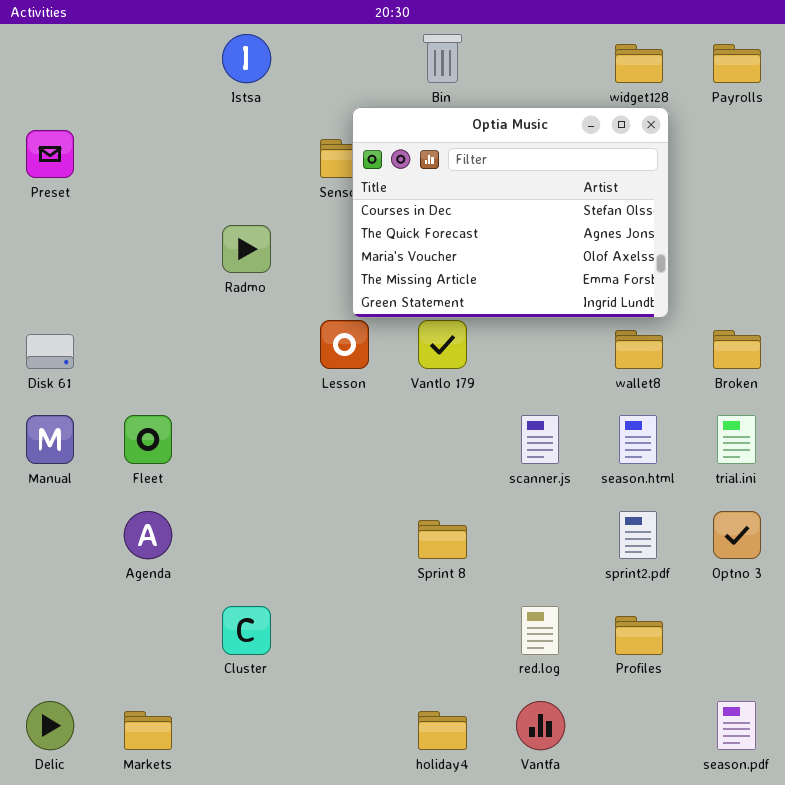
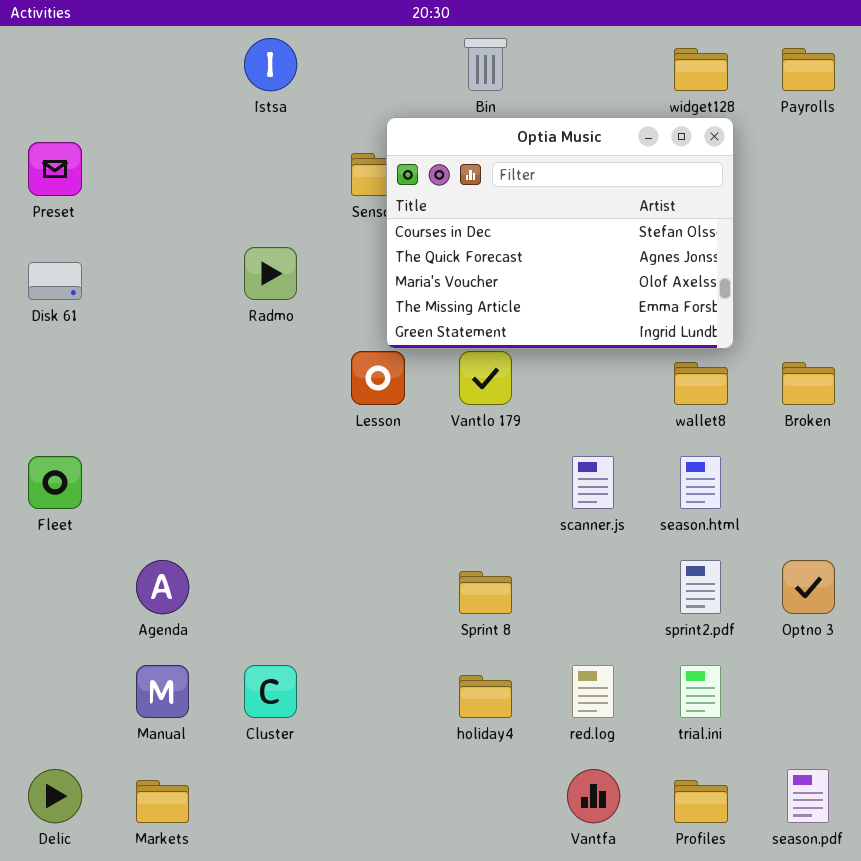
Disk 61: [26,334,74,369] -> [28,262,82,300], moved
Manual: [26,415,74,464] -> [136,665,189,718], moved
Fleet: [124,415,172,464] -> [28,456,82,509], moved
trial.ini: [717,415,756,464] -> [680,665,721,718], moved
Profiles: [615,616,663,655] -> [674,780,728,823], moved
holiday4: [418,711,467,750] -> [459,675,512,718], moved

